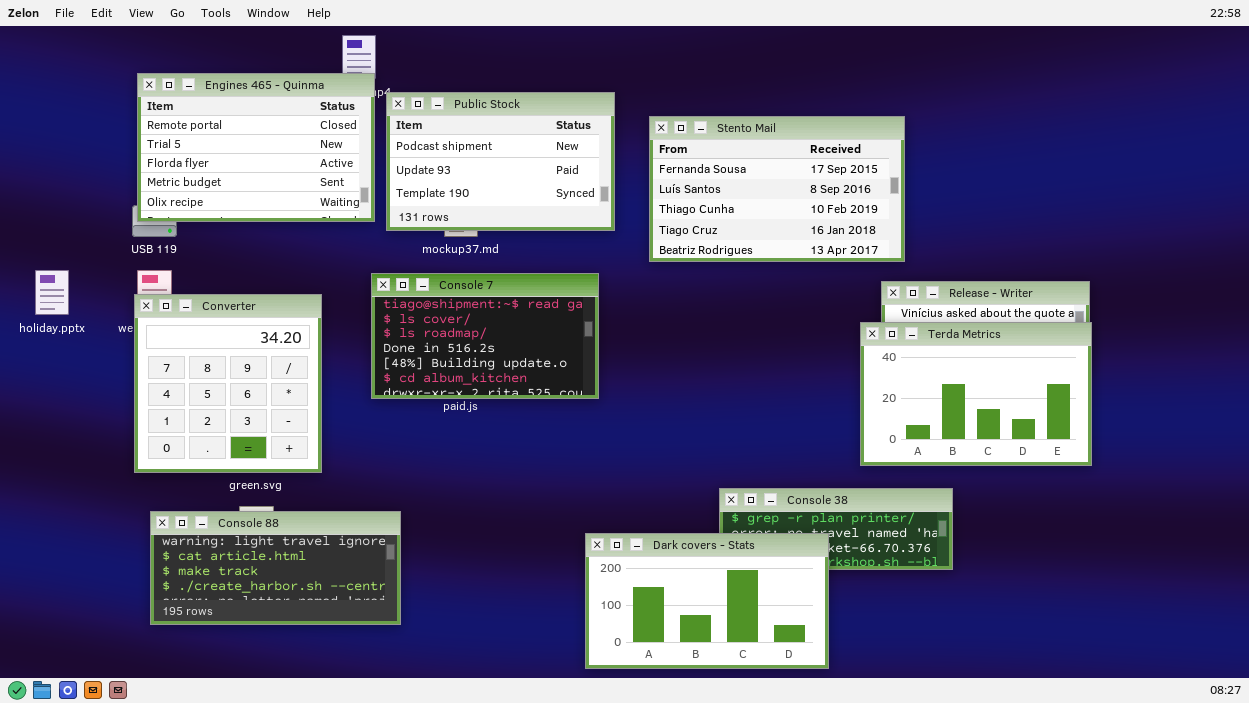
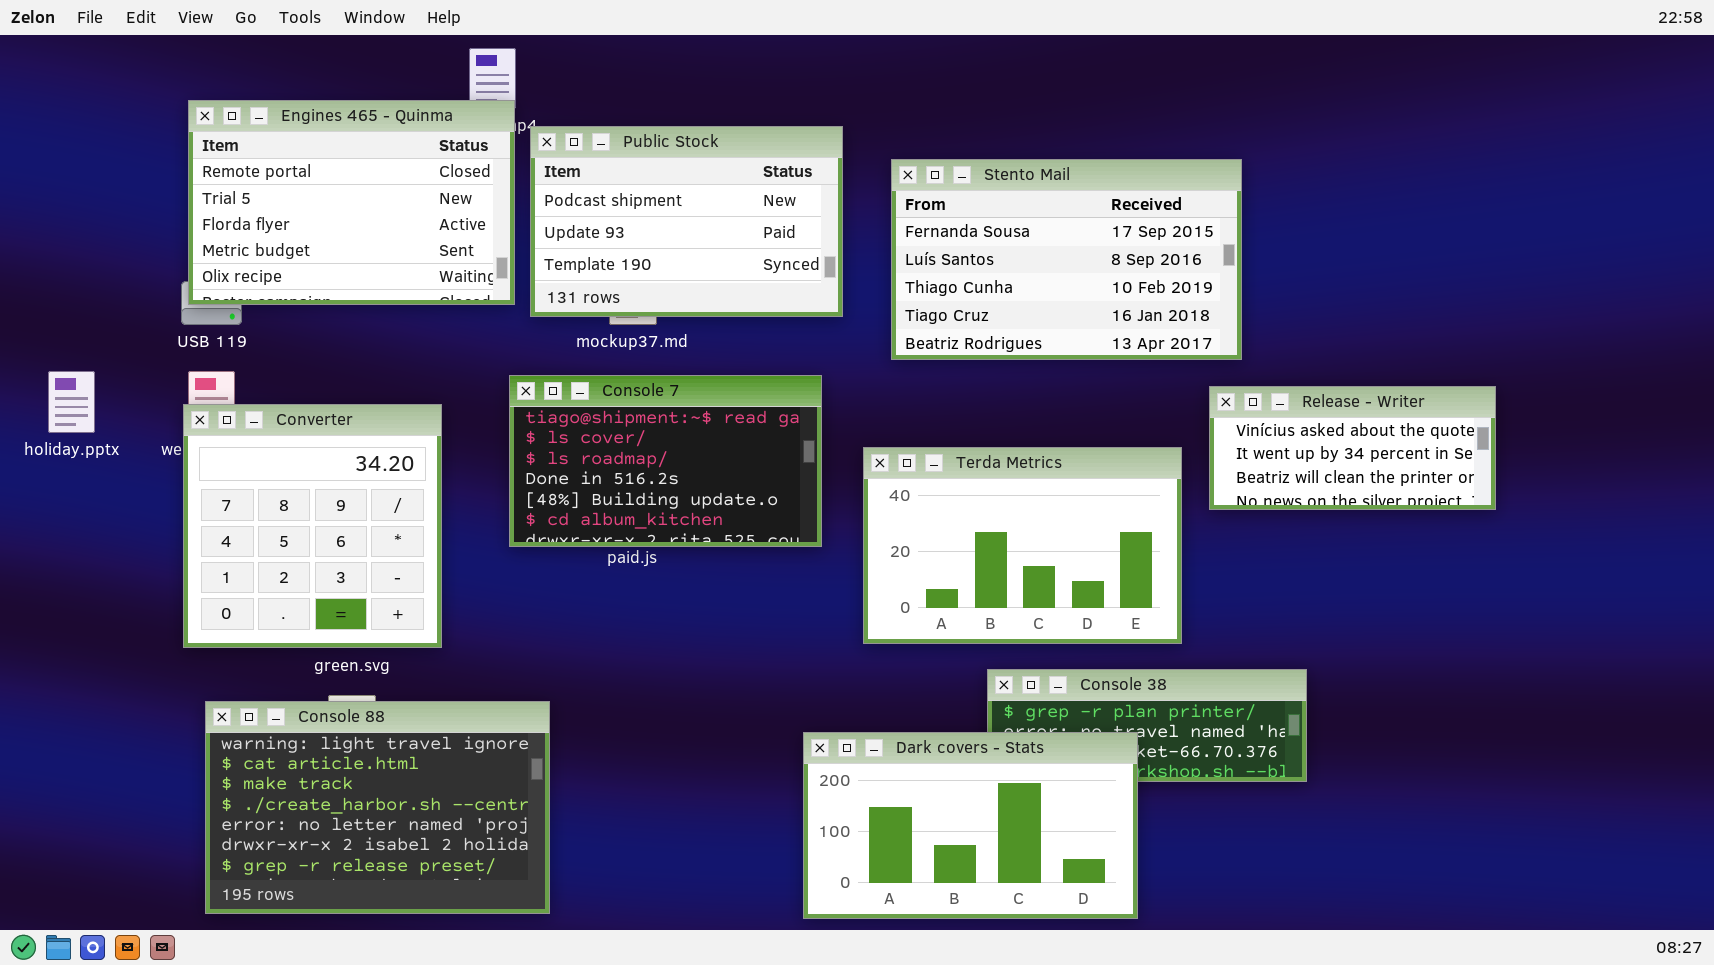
Terda Metrics: [860,322,1092,466] -> [863,447,1182,644], moved
Console 88: [150,511,401,625] -> [205,701,550,914], resized

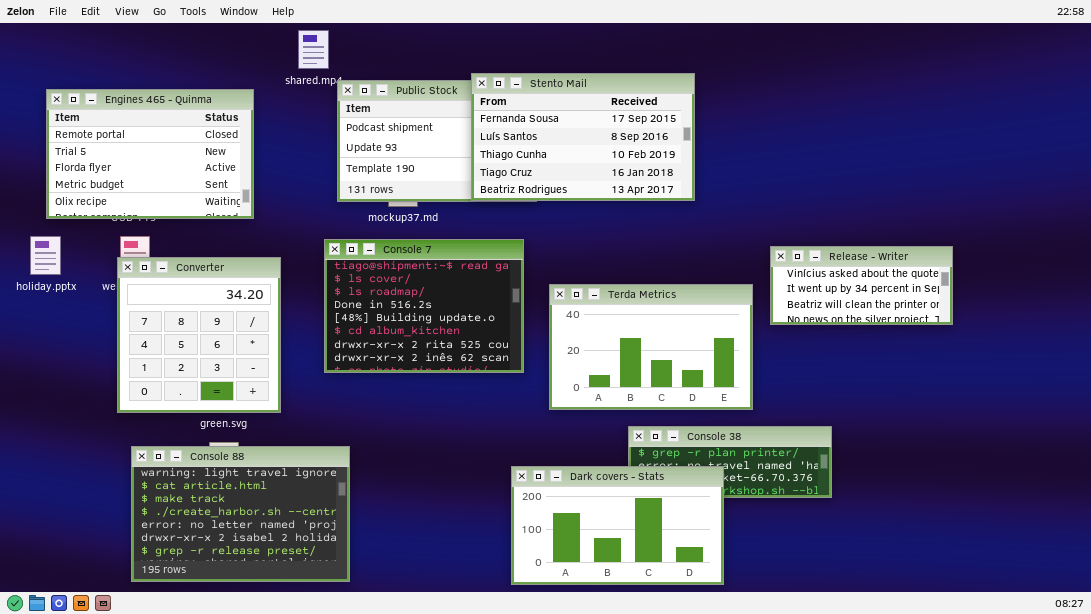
Engines 465 - Quinma: [188,100,515,305] -> [46,89,254,219], moved
Stento Mail: [891,159,1242,360] -> [471,73,695,201], moved
Console 7: [509,375,822,547] -> [324,239,524,373], resized

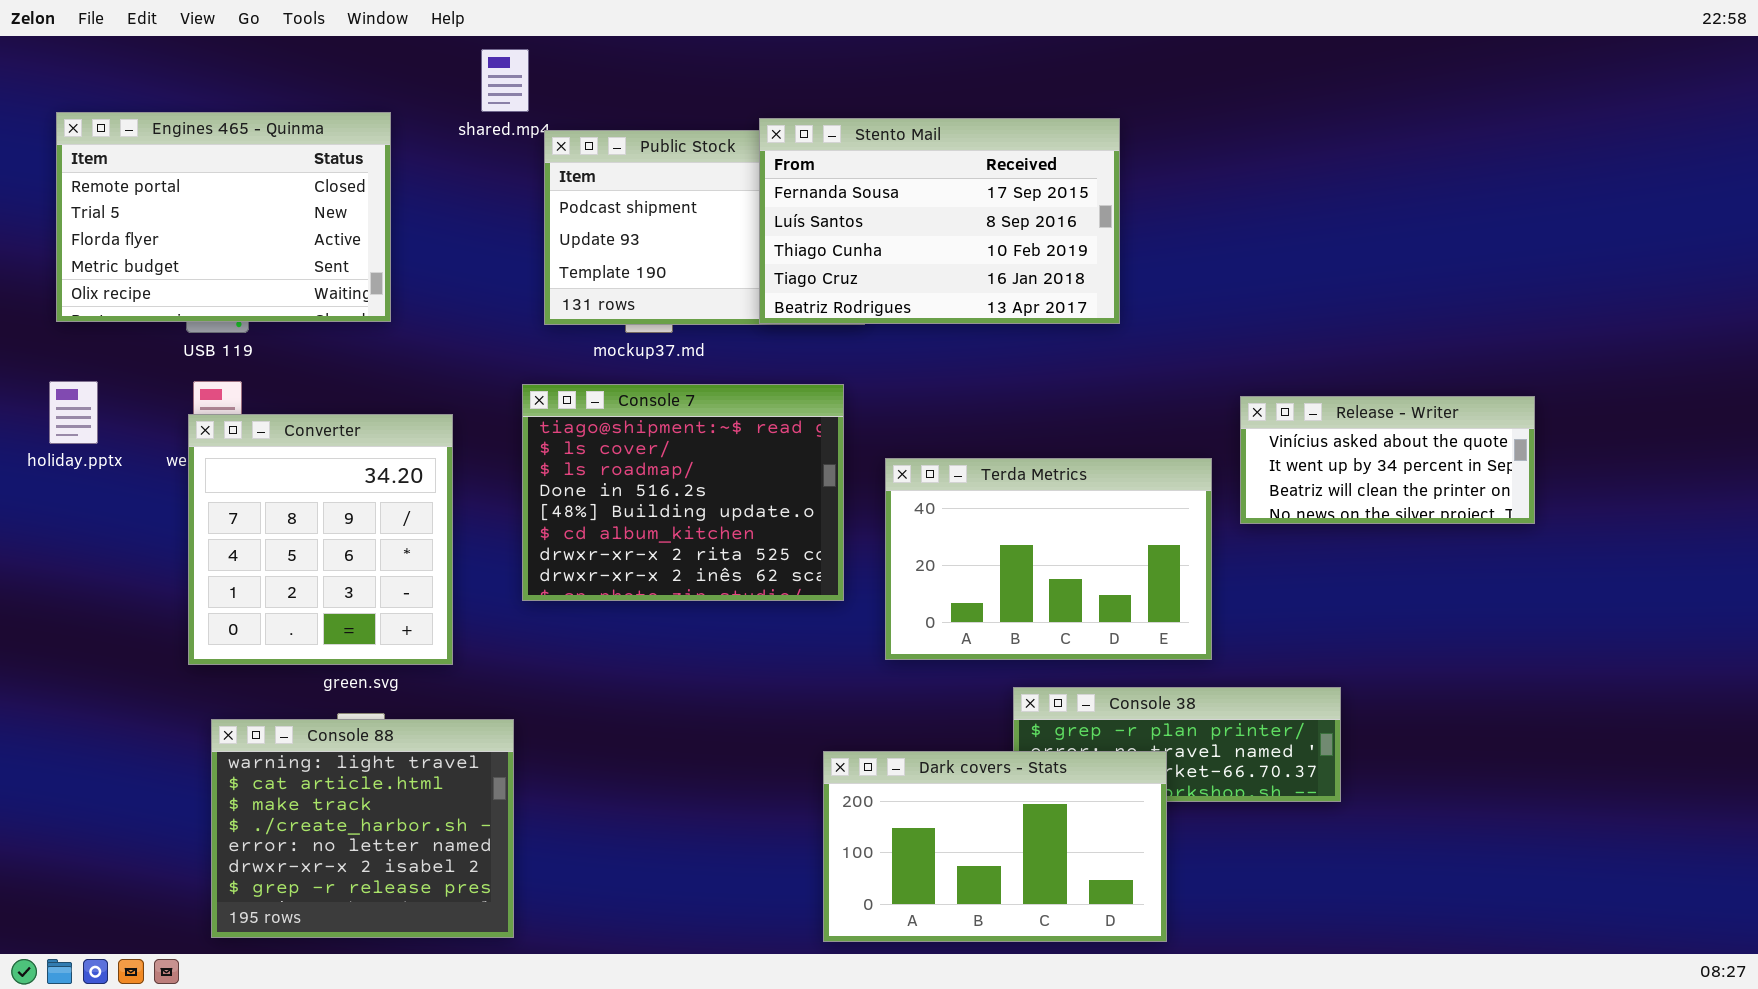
Engines 465 - Quinma: [46,89,254,219] -> [56,112,391,322], moved
Console 88: [131,446,350,582] -> [211,719,514,938], resized

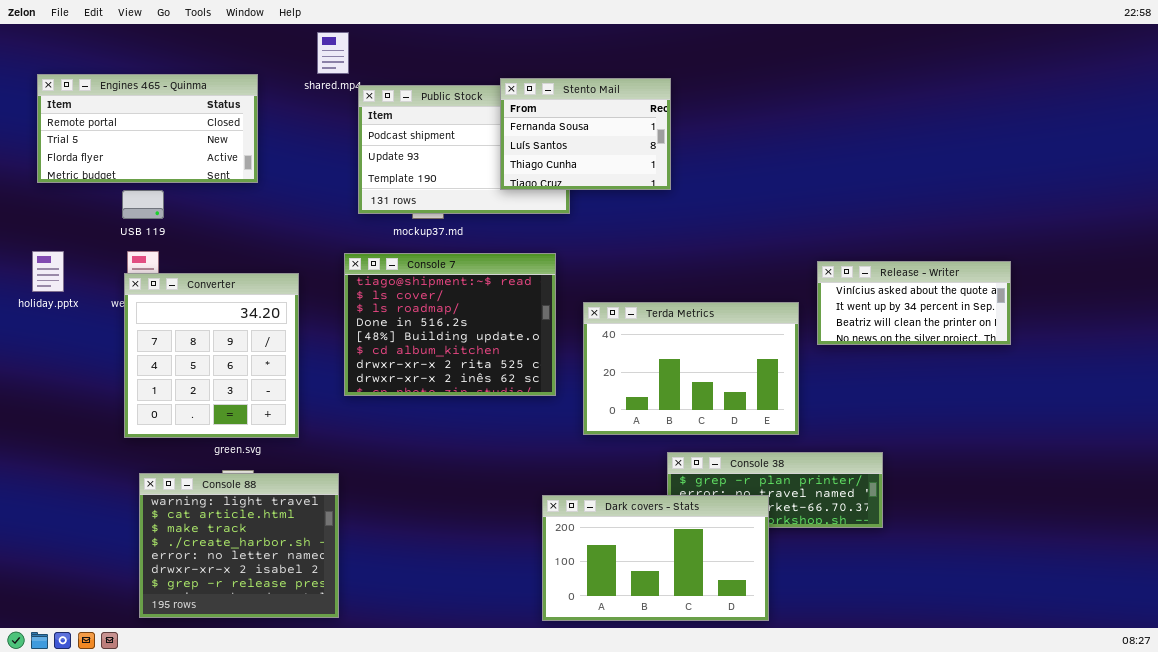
Engines 465 - Quinma: [56,112,391,322] -> [37,74,258,183], resized
Stento Mail: [759,118,1120,324] -> [500,78,671,190], resized

